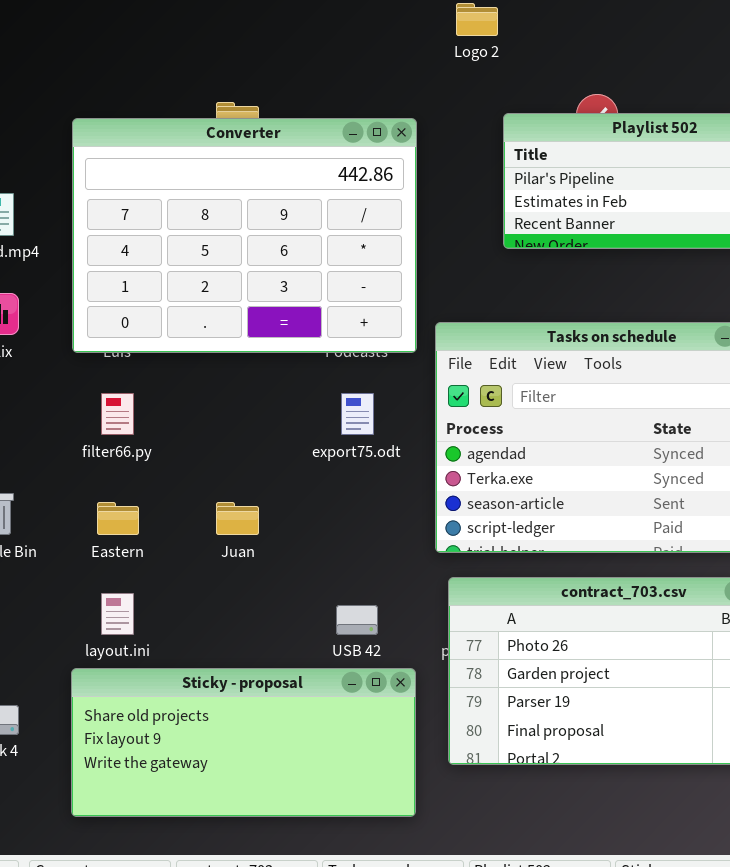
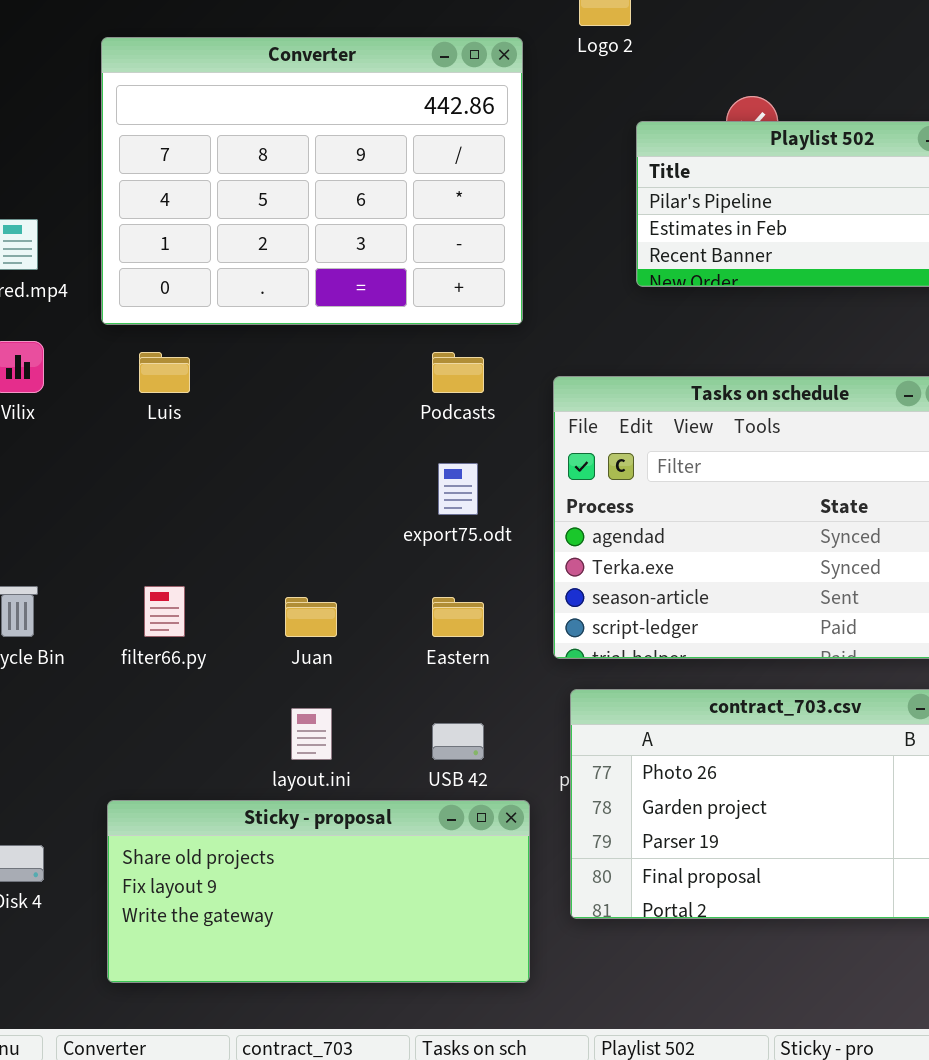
Converter: [72,118,417,353] -> [101,37,523,325], moved
filter66.py: [101,393,134,435] -> [144,586,185,637], moved
Eastern: [97,502,139,535] -> [432,597,484,637], moved
layout.ini: [101,593,134,635] -> [291,708,332,760], moved

